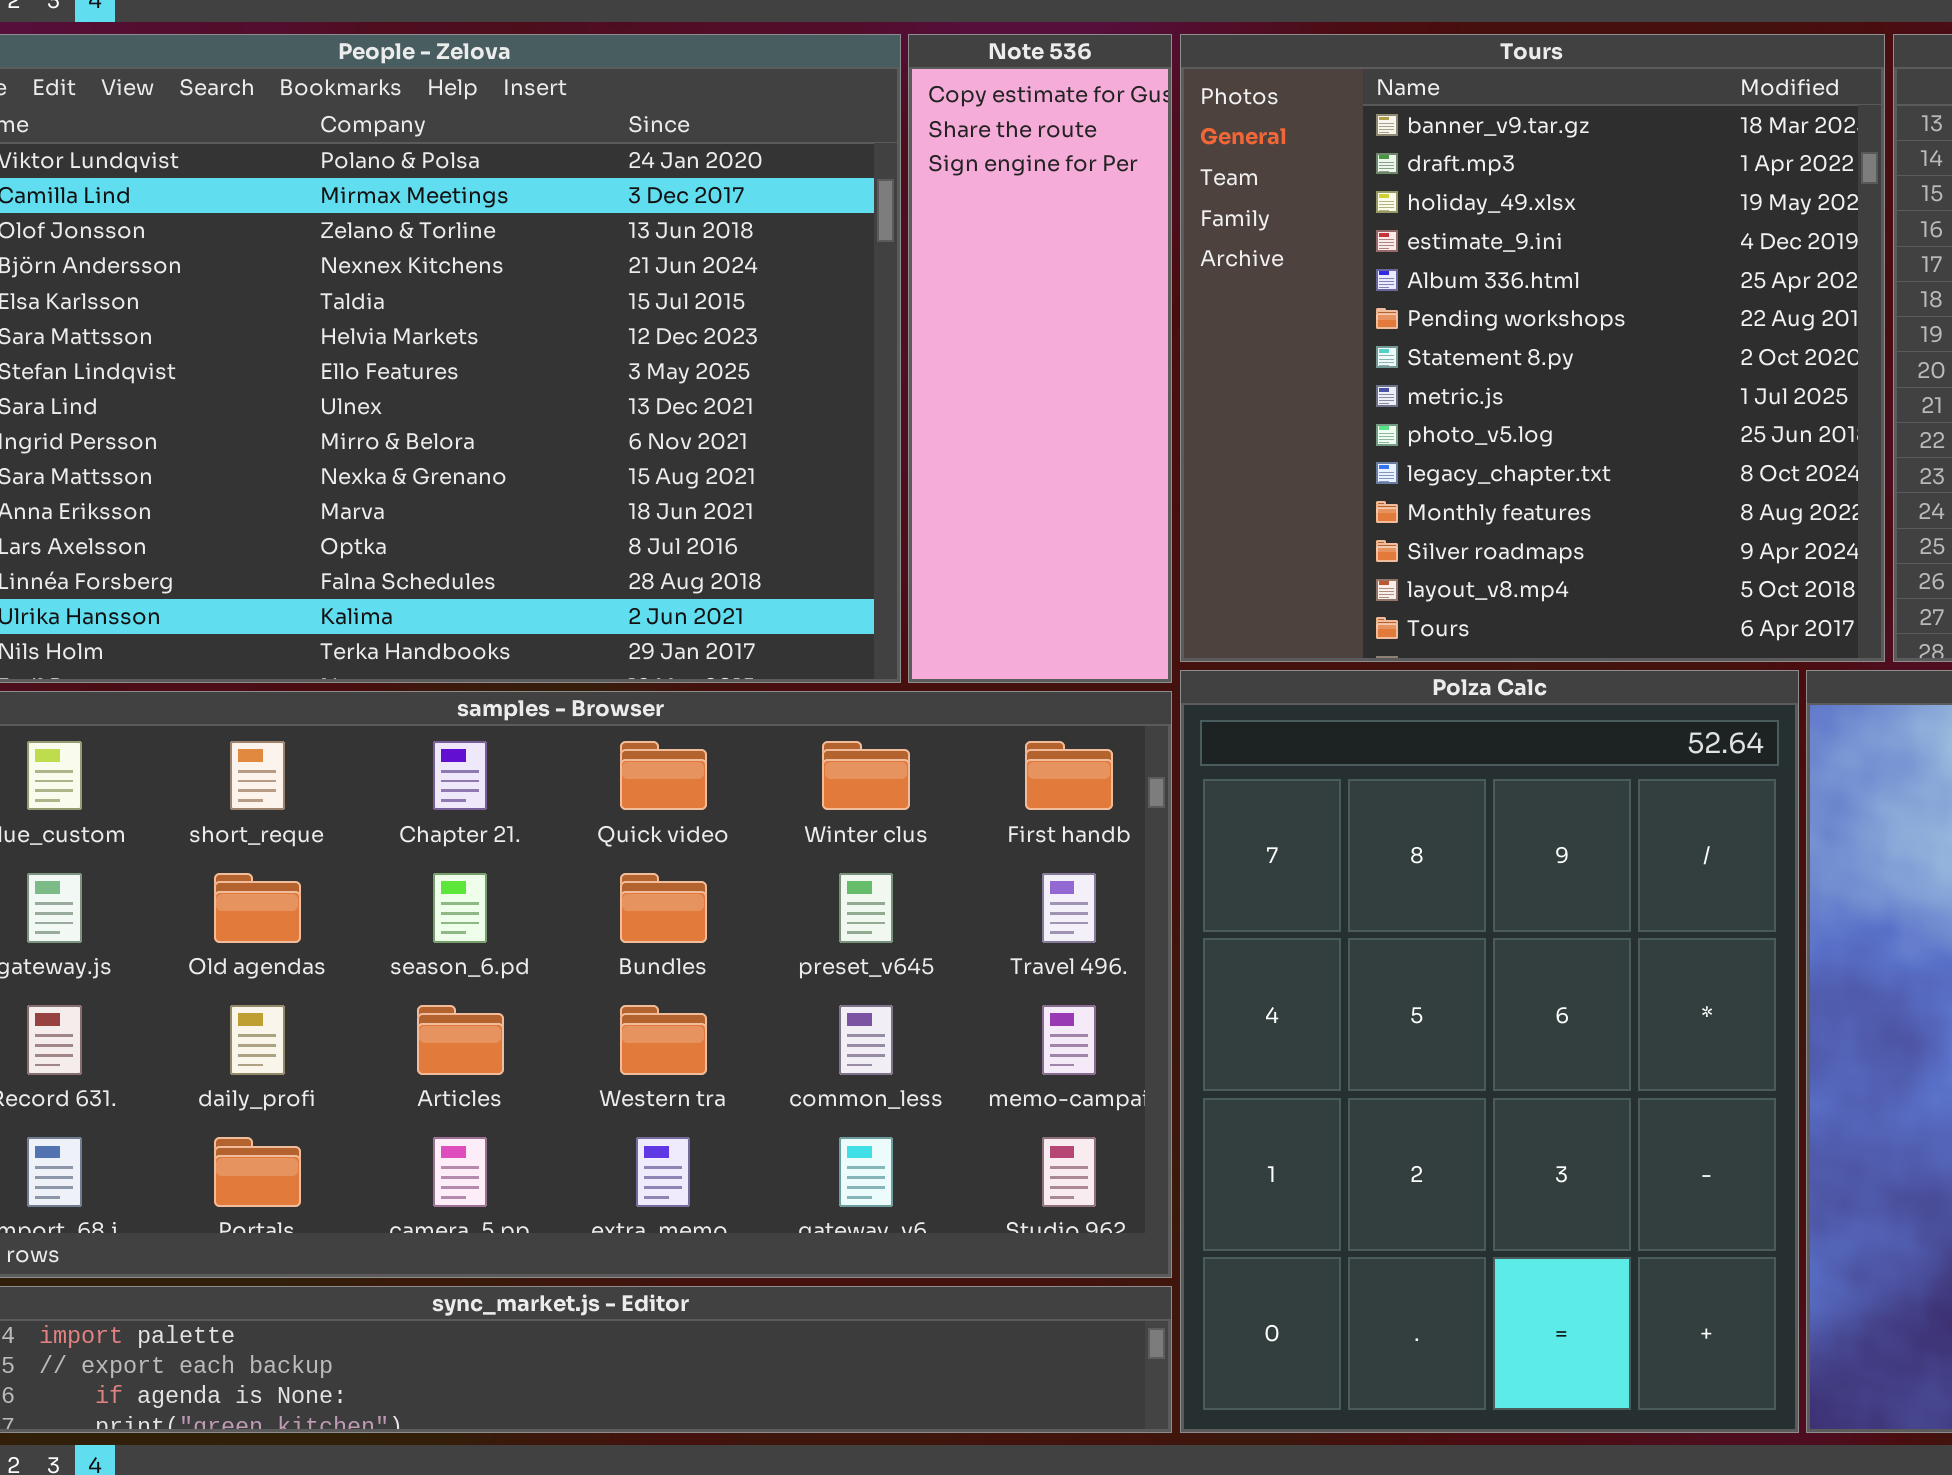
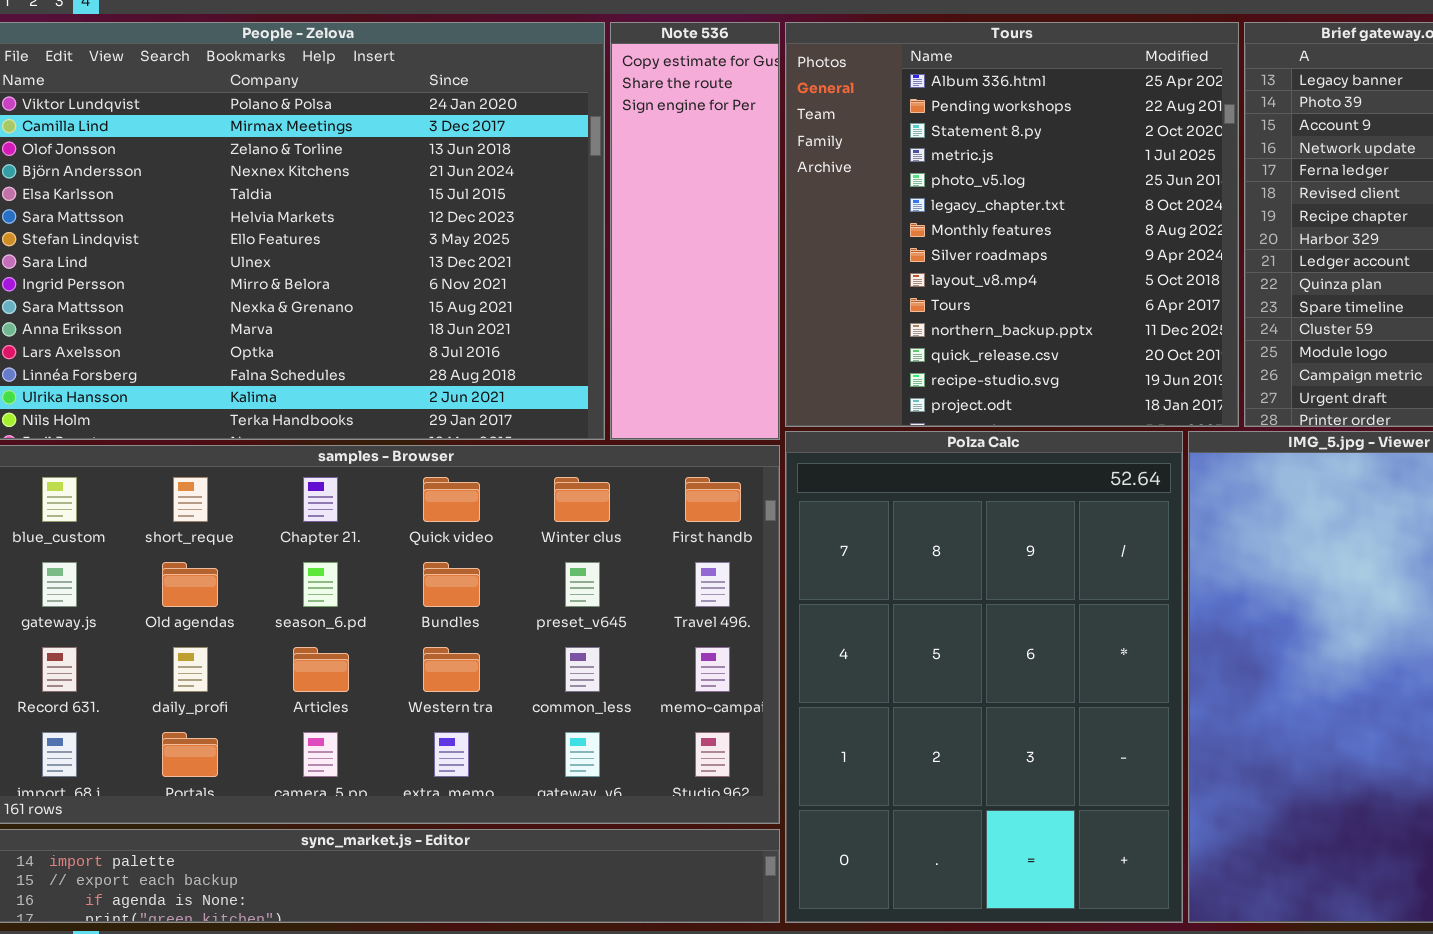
Tours: [1180,34,1885,662] -> [785,22,1239,427], scrolled down 4 rows

